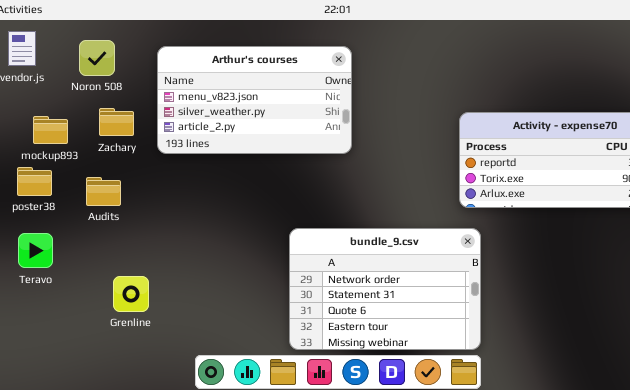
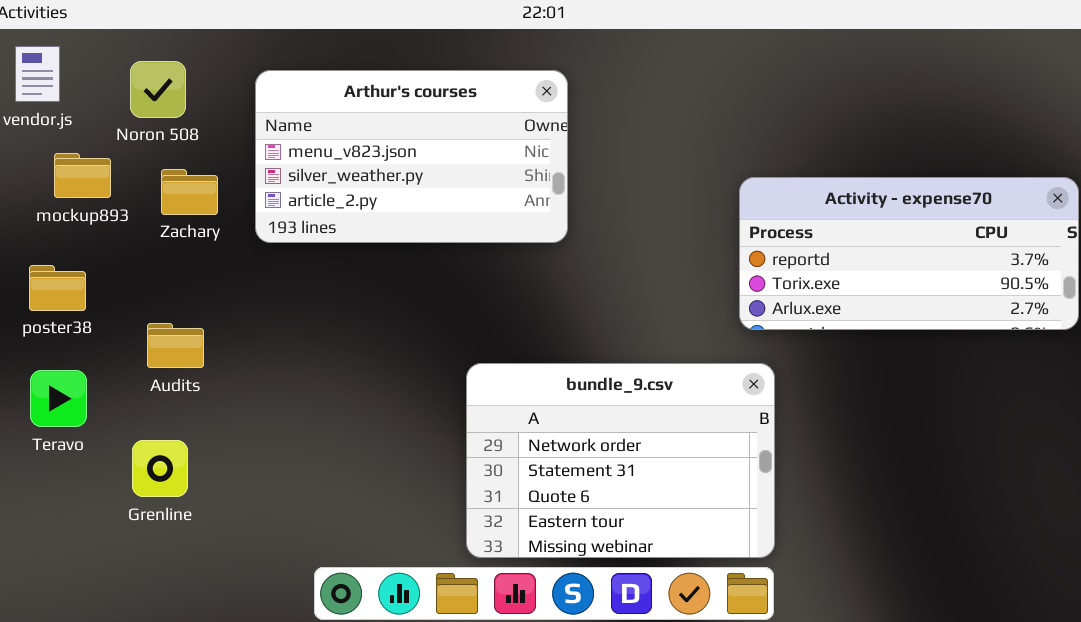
mockup893: [33,116,68,144] -> [54,153,111,198], moved
Audits: [86,177,121,206] -> [147,323,204,368], moved
Grenline: [113,276,149,312] -> [132,440,188,497], moved

